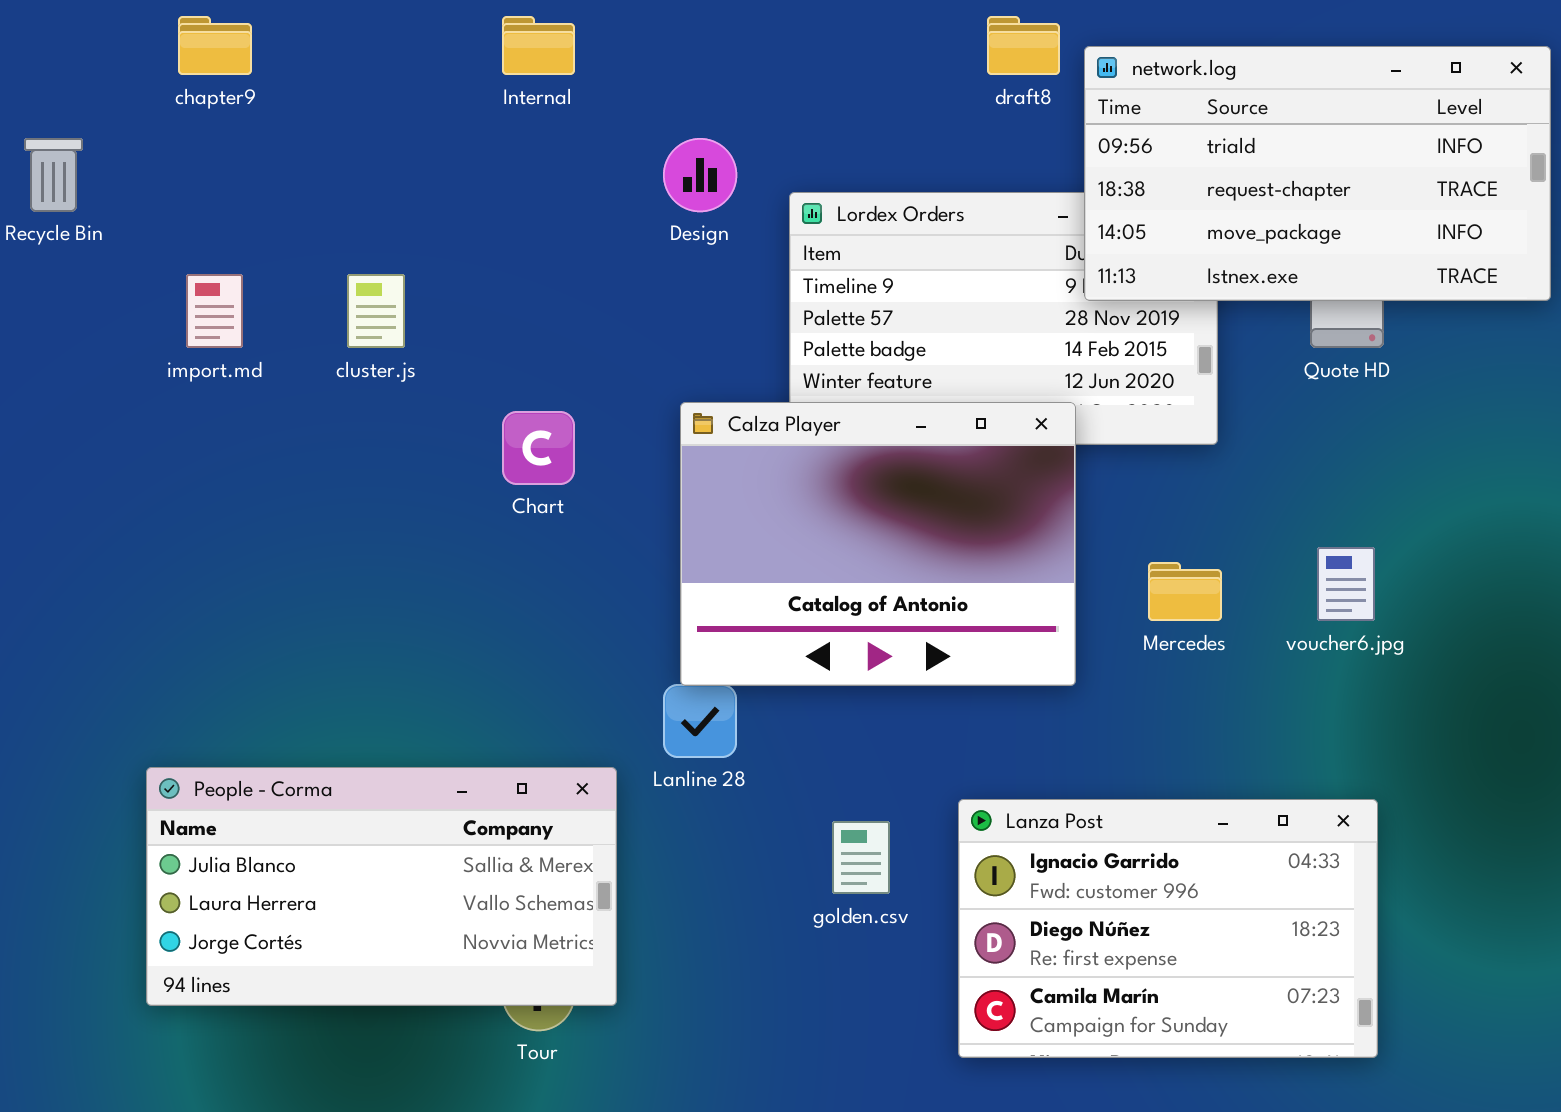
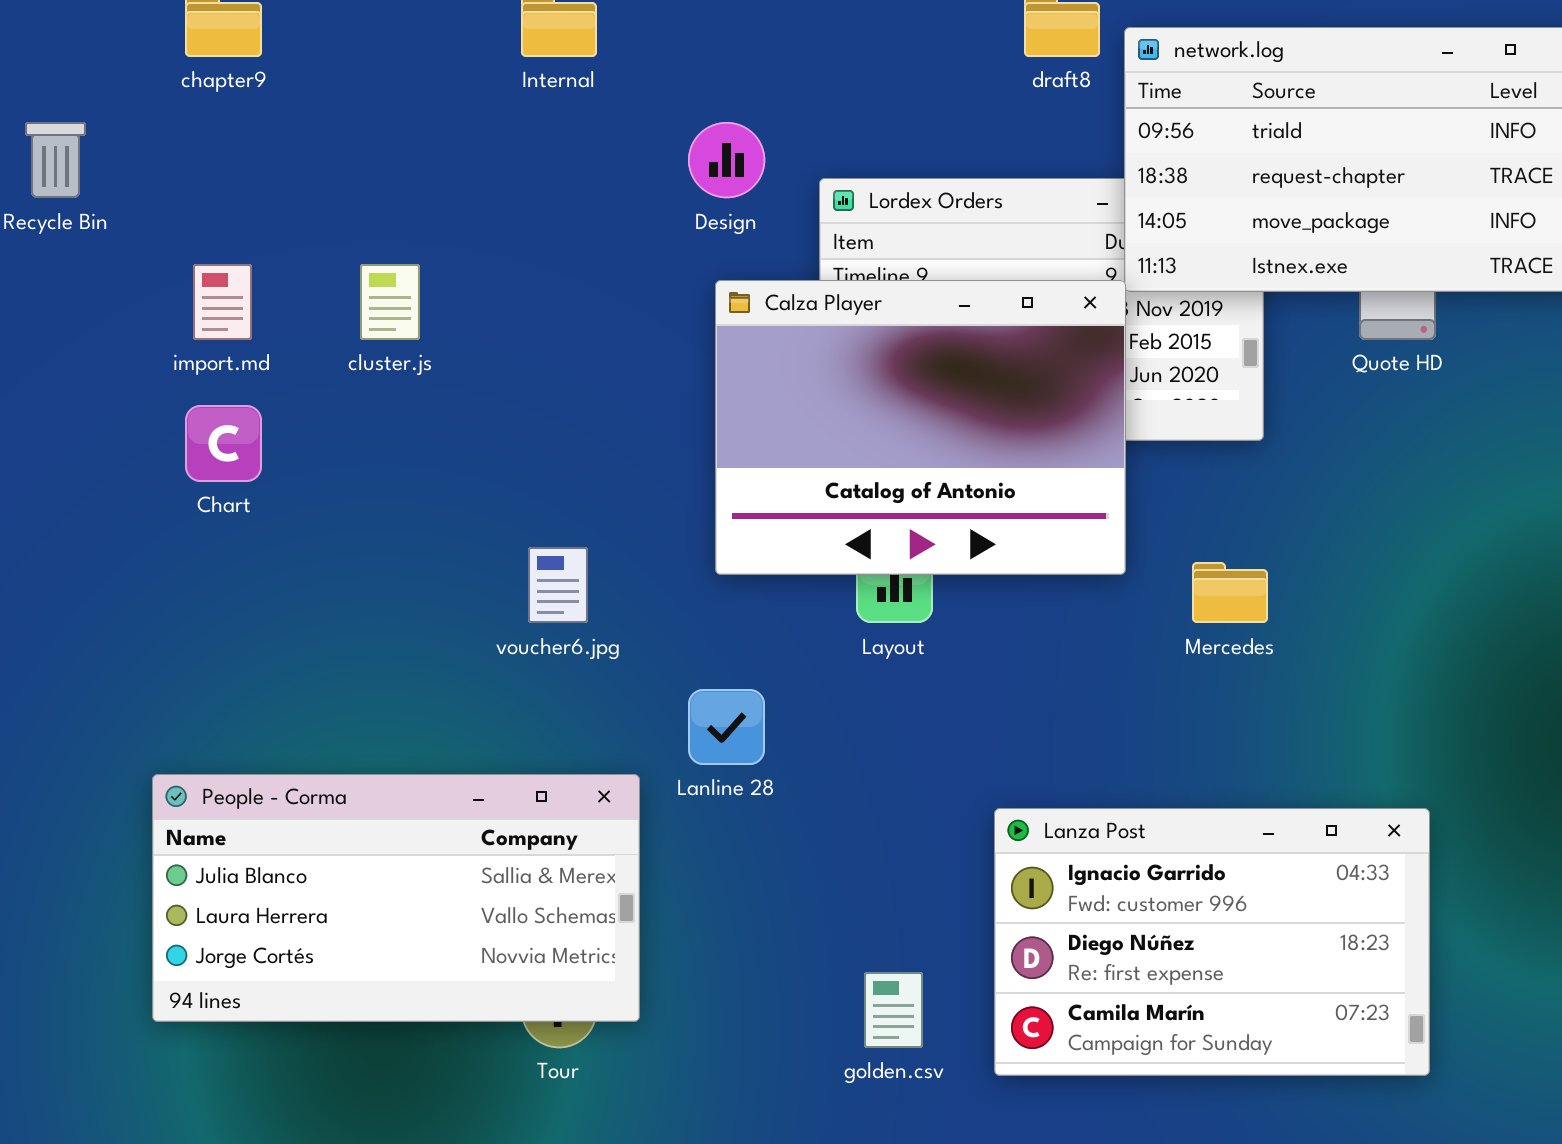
Calza Player: [680,402,1076,686] -> [715,280,1126,575], moved
Chart: [502,411,575,485] -> [185,405,262,482], moved
voucher6.jpg: [1317,547,1375,621] -> [528,547,588,623], moved
golden.csv: [832,821,890,894] -> [864,972,923,1048], moved

